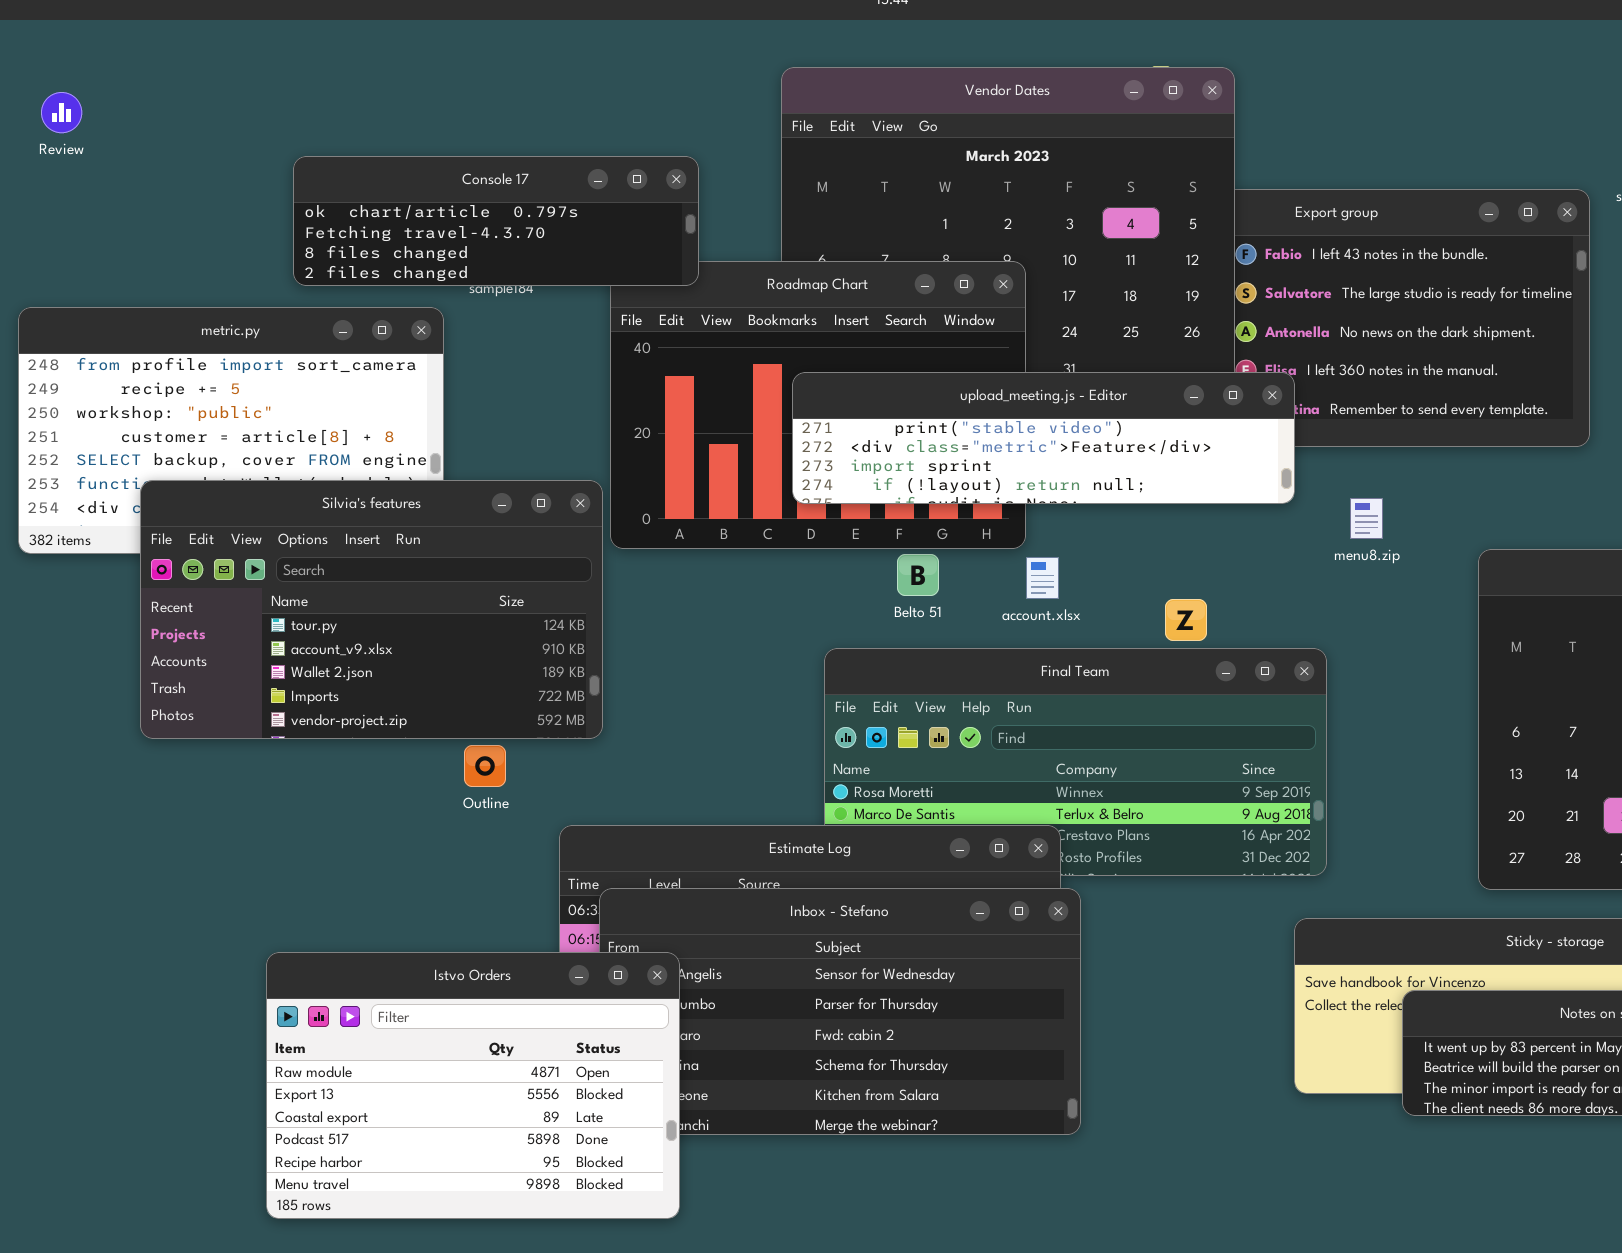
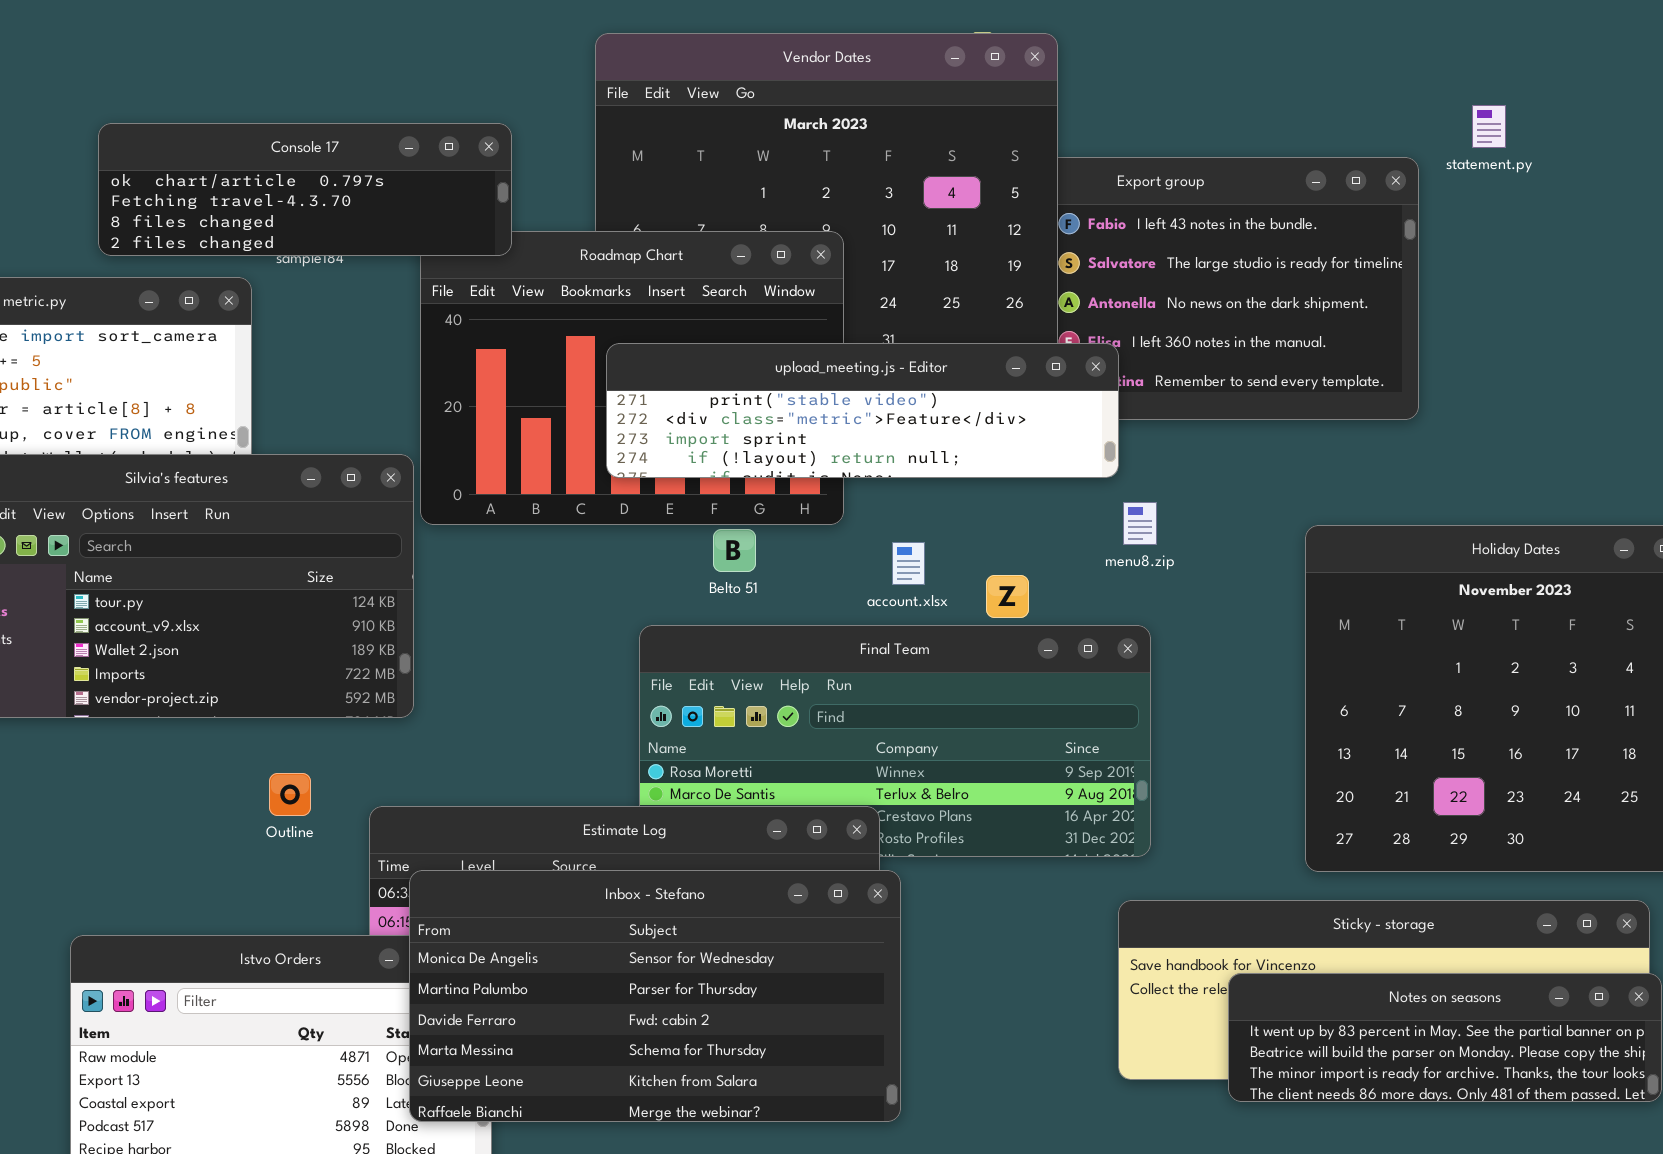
menu8.zip: [1350,498,1383,539] -> [1123,502,1157,545], moved
account.xlsx: [1026,557,1059,599] -> [892,542,925,585], moved
Outline: [464,745,506,787] -> [269,773,311,816], moved
Inbox - Stefano: [599,888,1081,1135] -> [409,870,901,1122], raised

